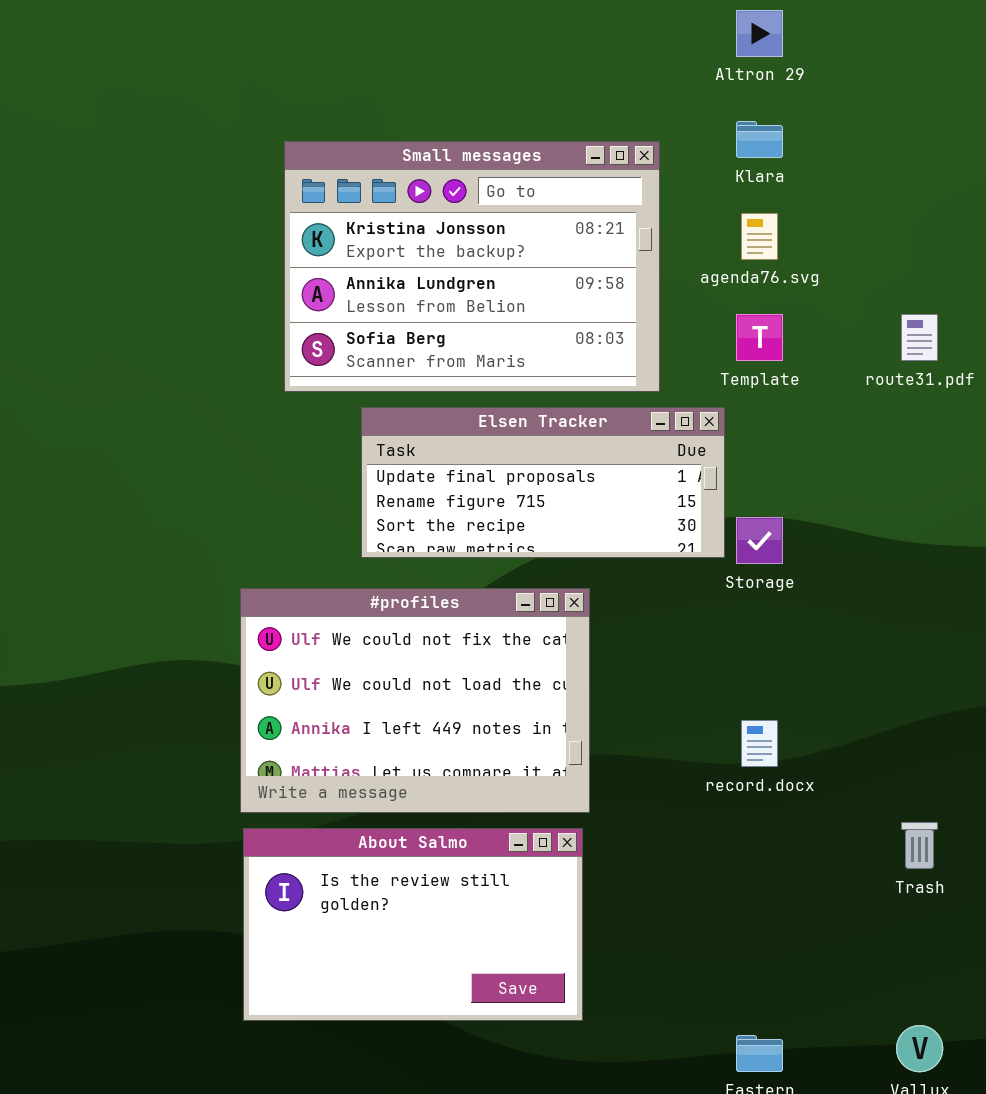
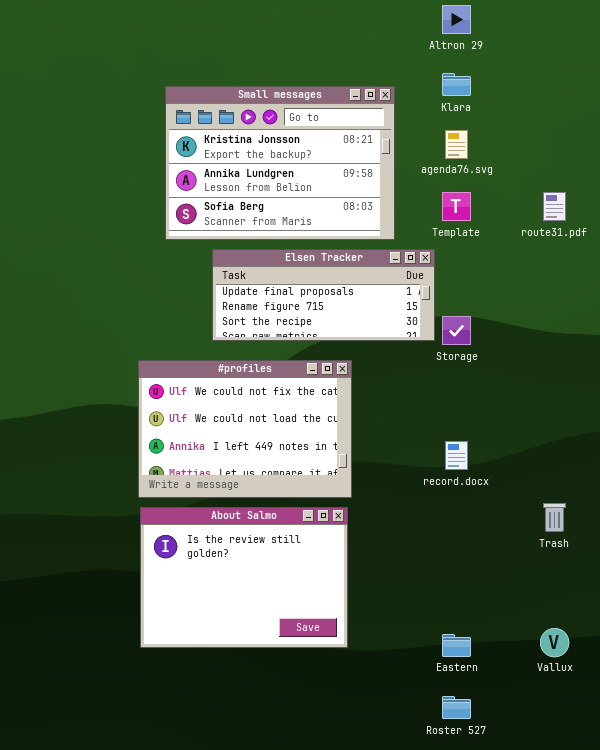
About Salmo: [243,828,583,1021] -> [140,507,348,648], resized

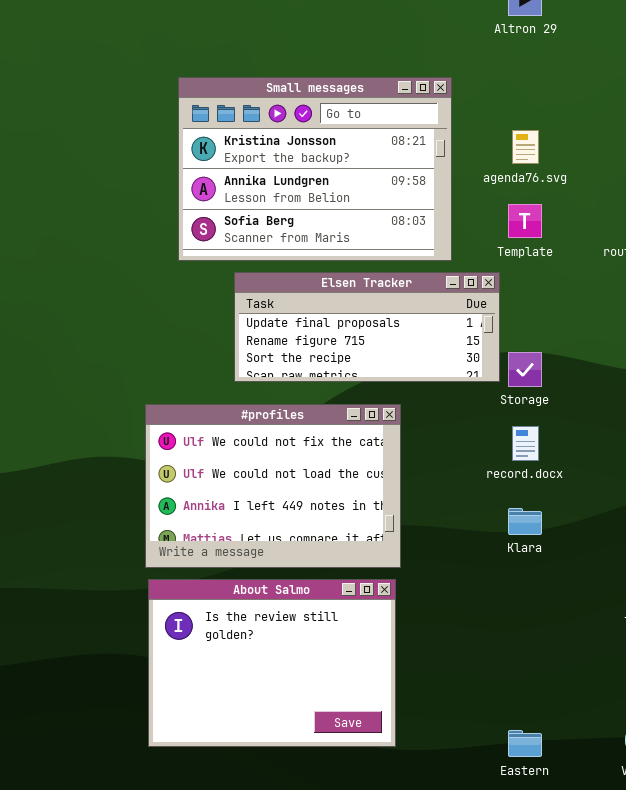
Klara: [442,73,471,96] -> [508,508,542,535], moved
record.docx: [445,441,468,470] -> [512,426,539,461], moved

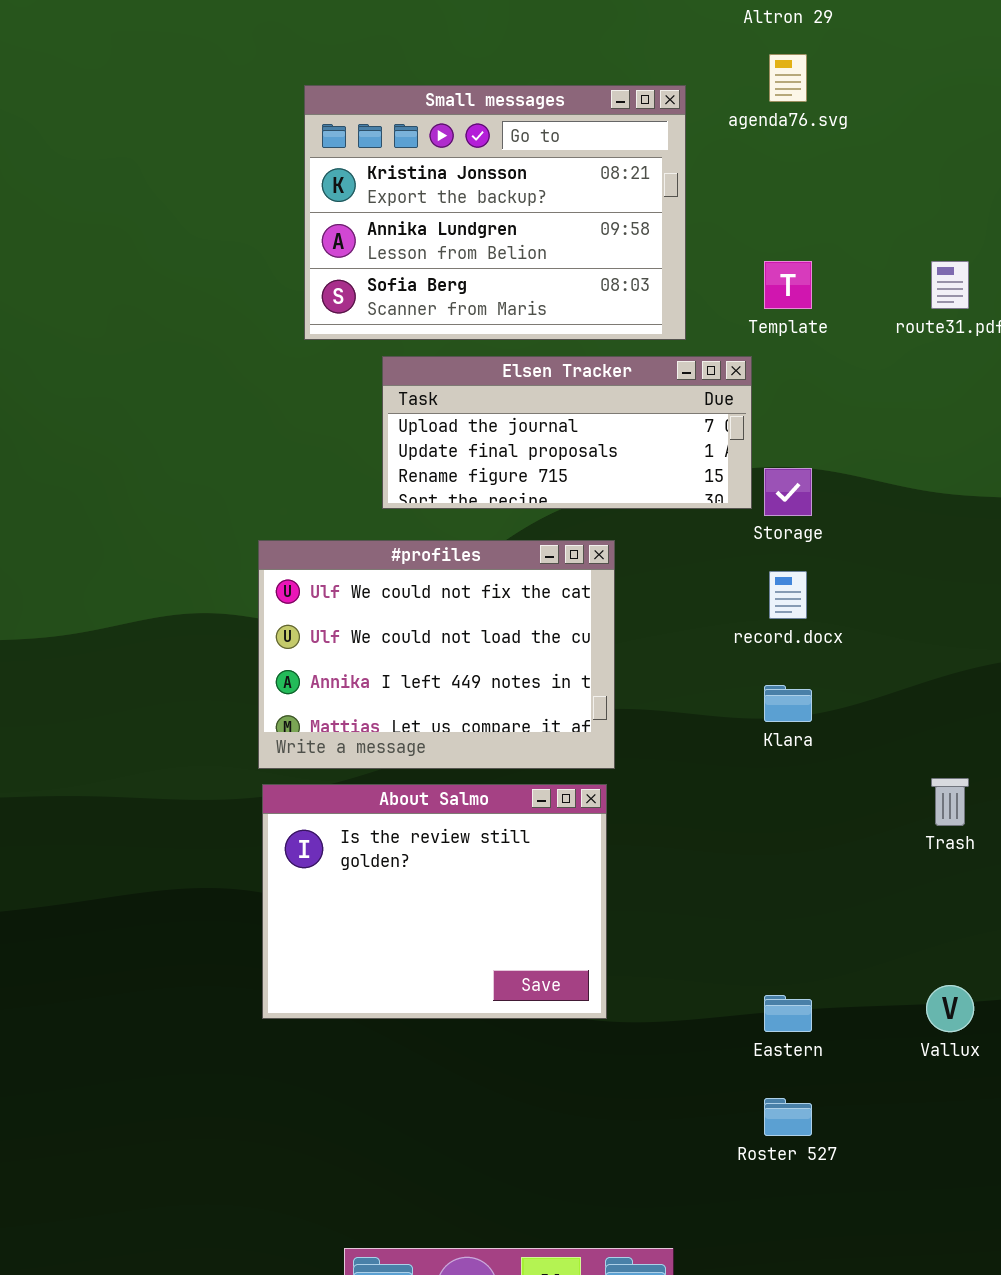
agenda76.svg: [512,130,539,164] -> [769,54,807,102], moved
Elsen Tracker: [234,272,500,382] -> [382,356,752,509], scrolled up 1 row

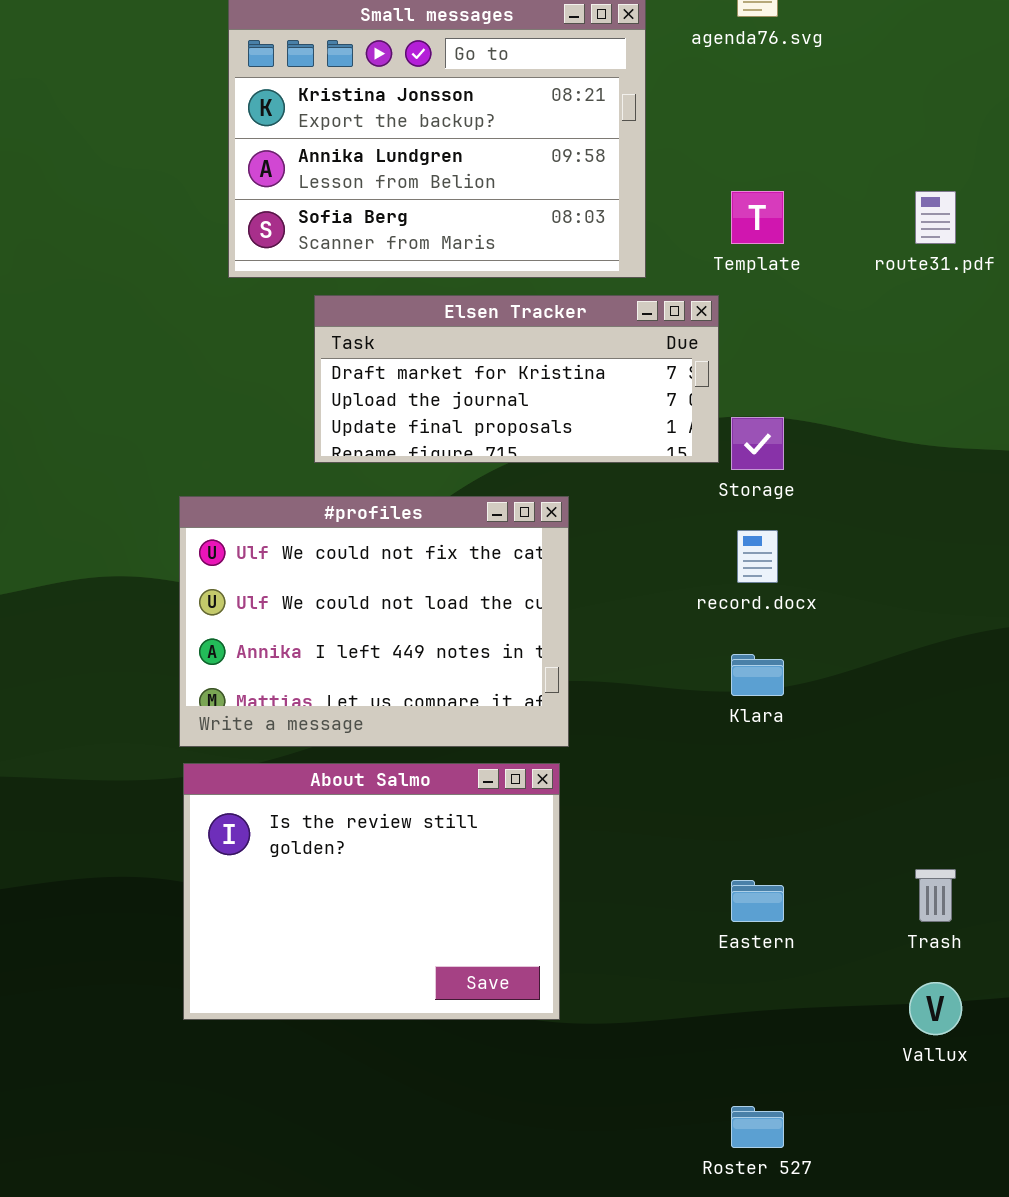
Elsen Tracker: [382,356,752,509] -> [314,295,719,463], scrolled up 1 row
Trash: [931,778,969,826] -> [915,869,956,922], moved
Eastern: [764,995,812,1032] -> [731,880,784,922], moved

